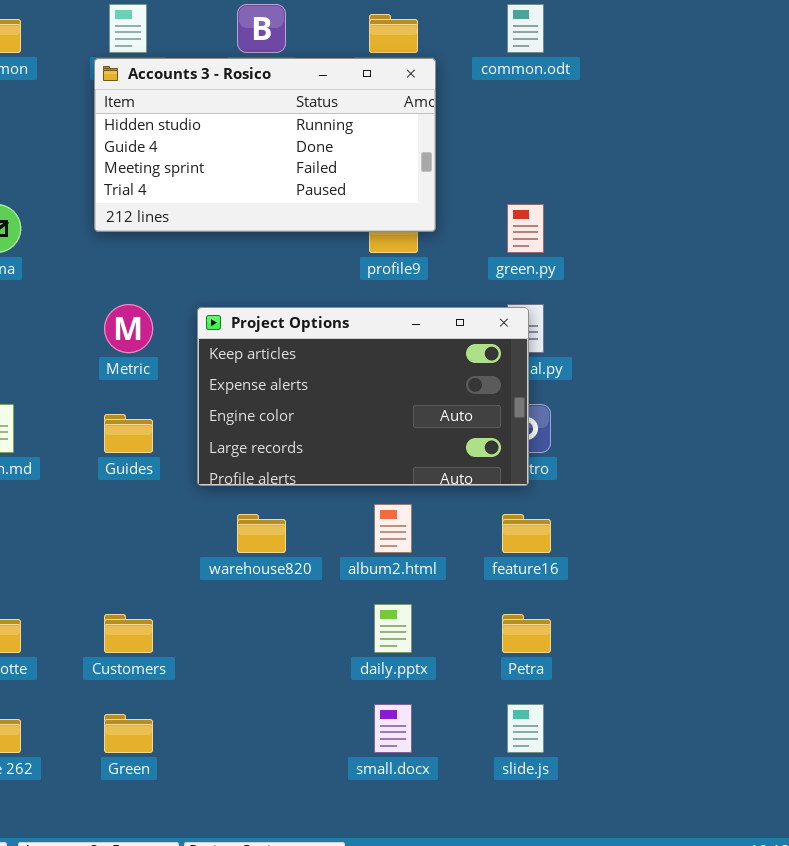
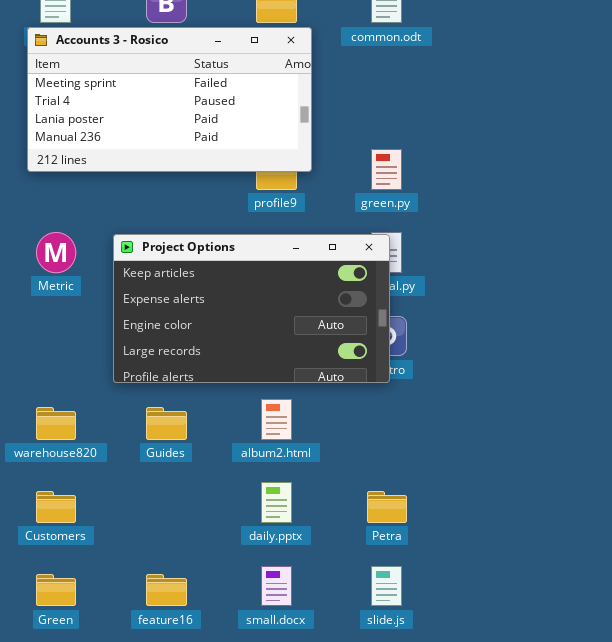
Accounts 3 - Rosico: [94,58,436,232] -> [27,27,312,172], scrolled down 2 rows
Guides: [104,414,153,453] -> [146,407,187,440], moved
warehouse820: [237,514,286,553] -> [36,407,76,440], moved
feature16: [502,514,551,553] -> [146,574,187,606], moved

